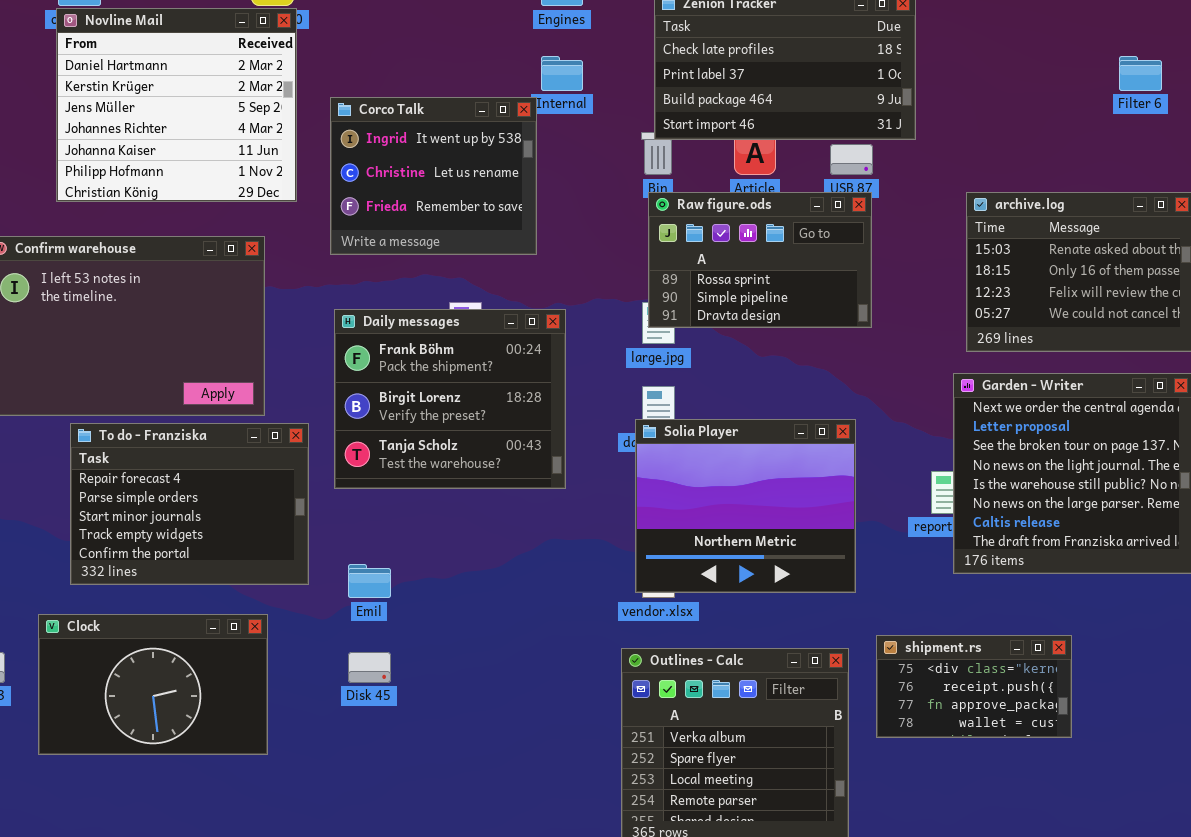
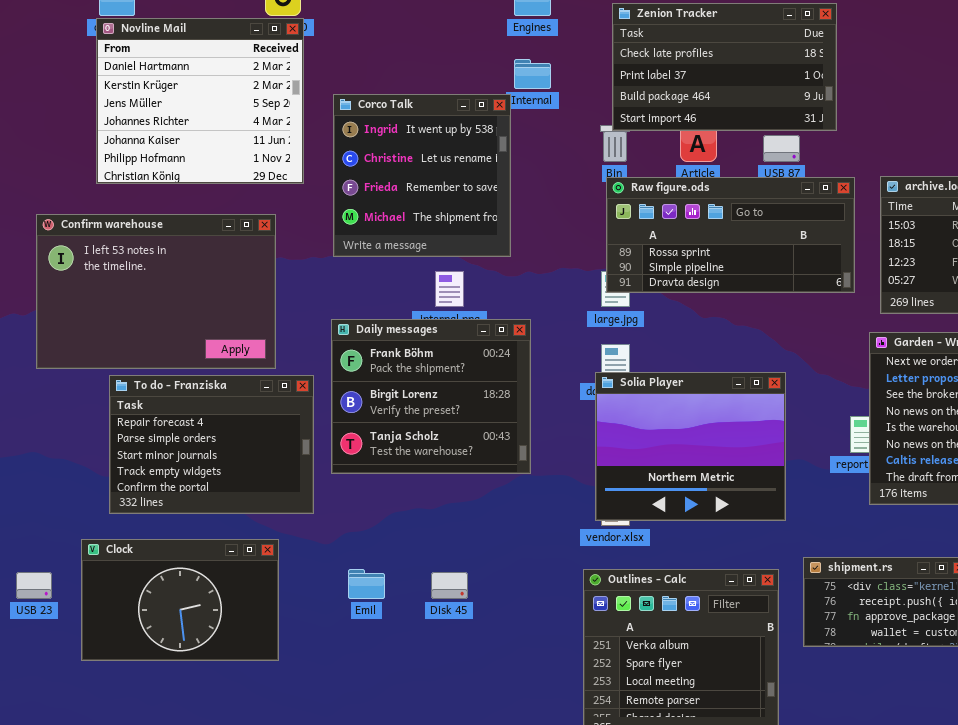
Corco Talk: [330,97,537,255] -> [333,94,511,257], resized
Raw figure.ods: [648,192,872,328] -> [606,177,855,293], resized
Daily messages: [334,309,566,489] -> [331,319,531,474], moved
Emil: [348,564,391,598] -> [348,569,385,599], moved
Disk 45: [348,652,391,683] -> [431,572,468,599], moved

